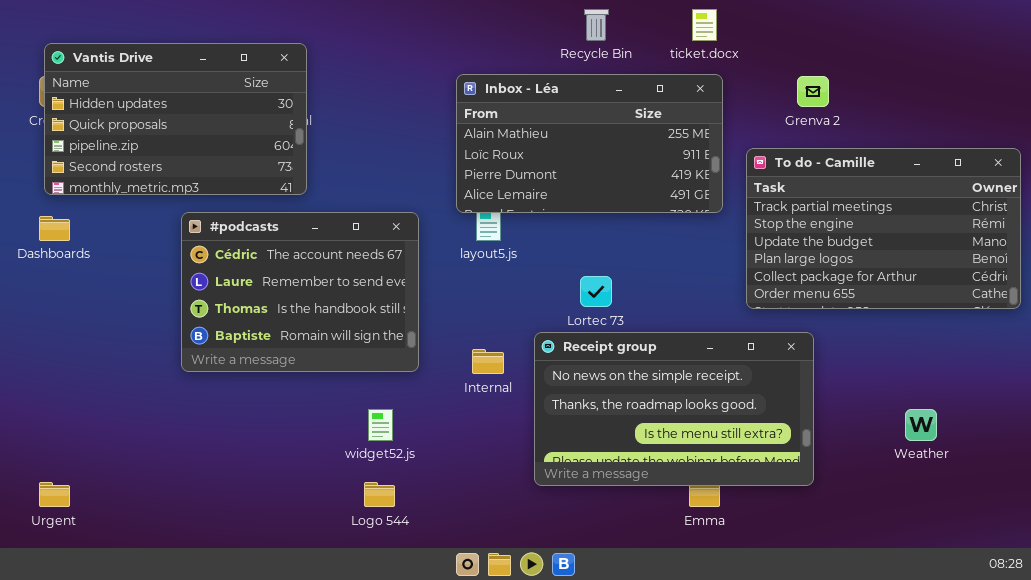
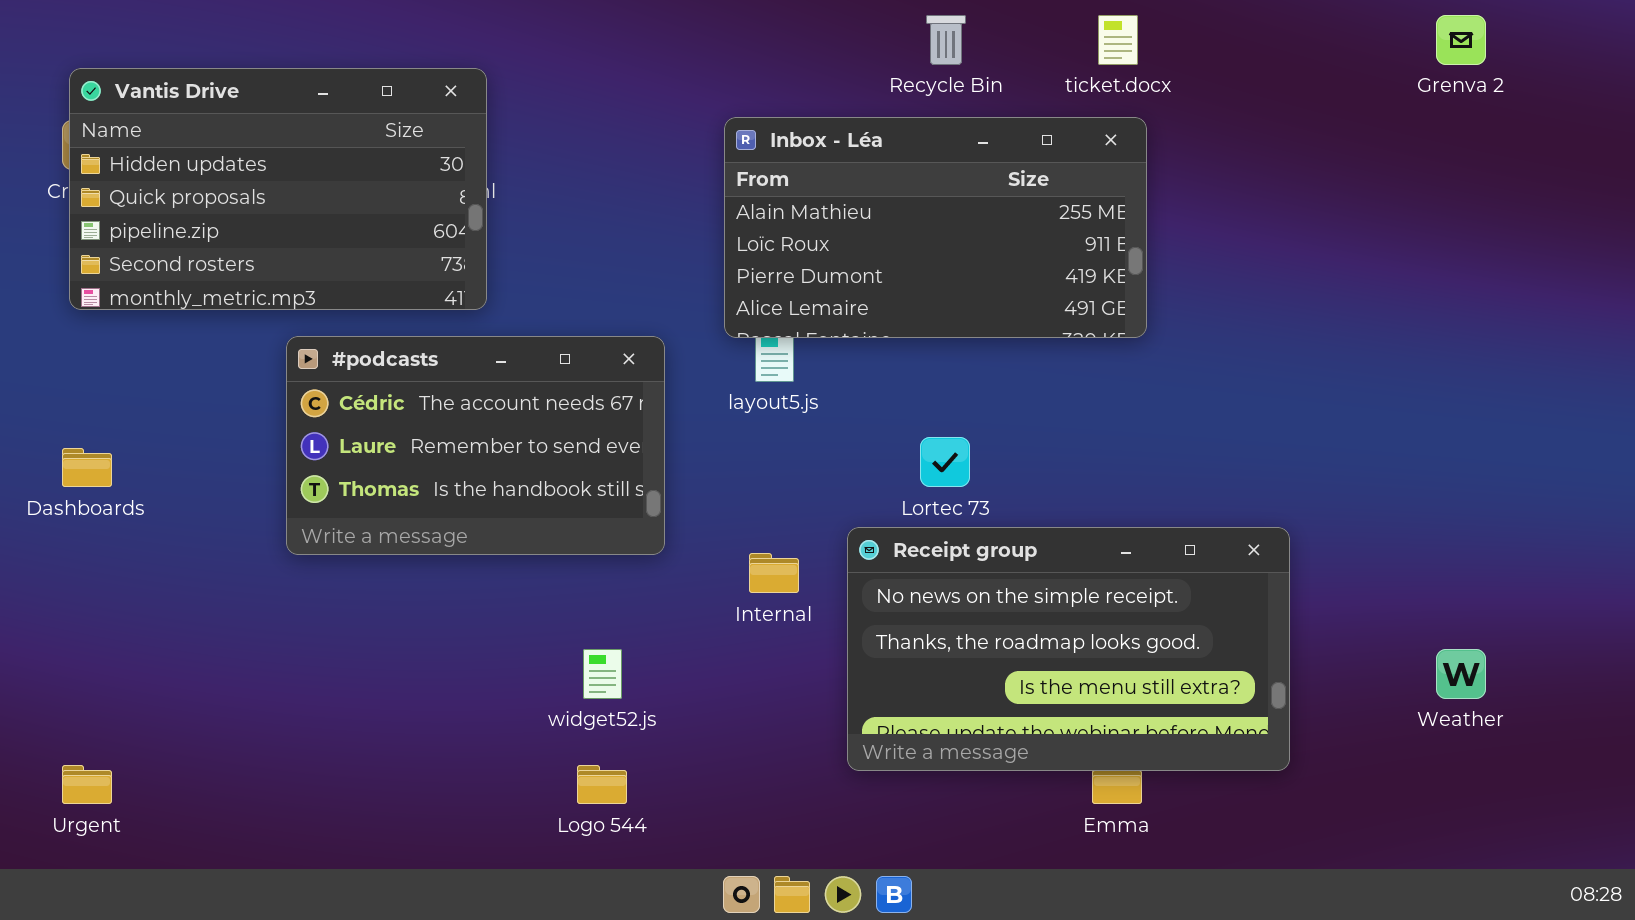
Grenva 2: [797,76,829,107] -> [1436,15,1486,65], moved
To do - Camille: [746,148,1021,309] -> none, closed
#podcasts: [181,212,419,372] -> [286,336,665,555], resized
Dashboards: [39,216,70,241] -> [62,448,112,487], moved

